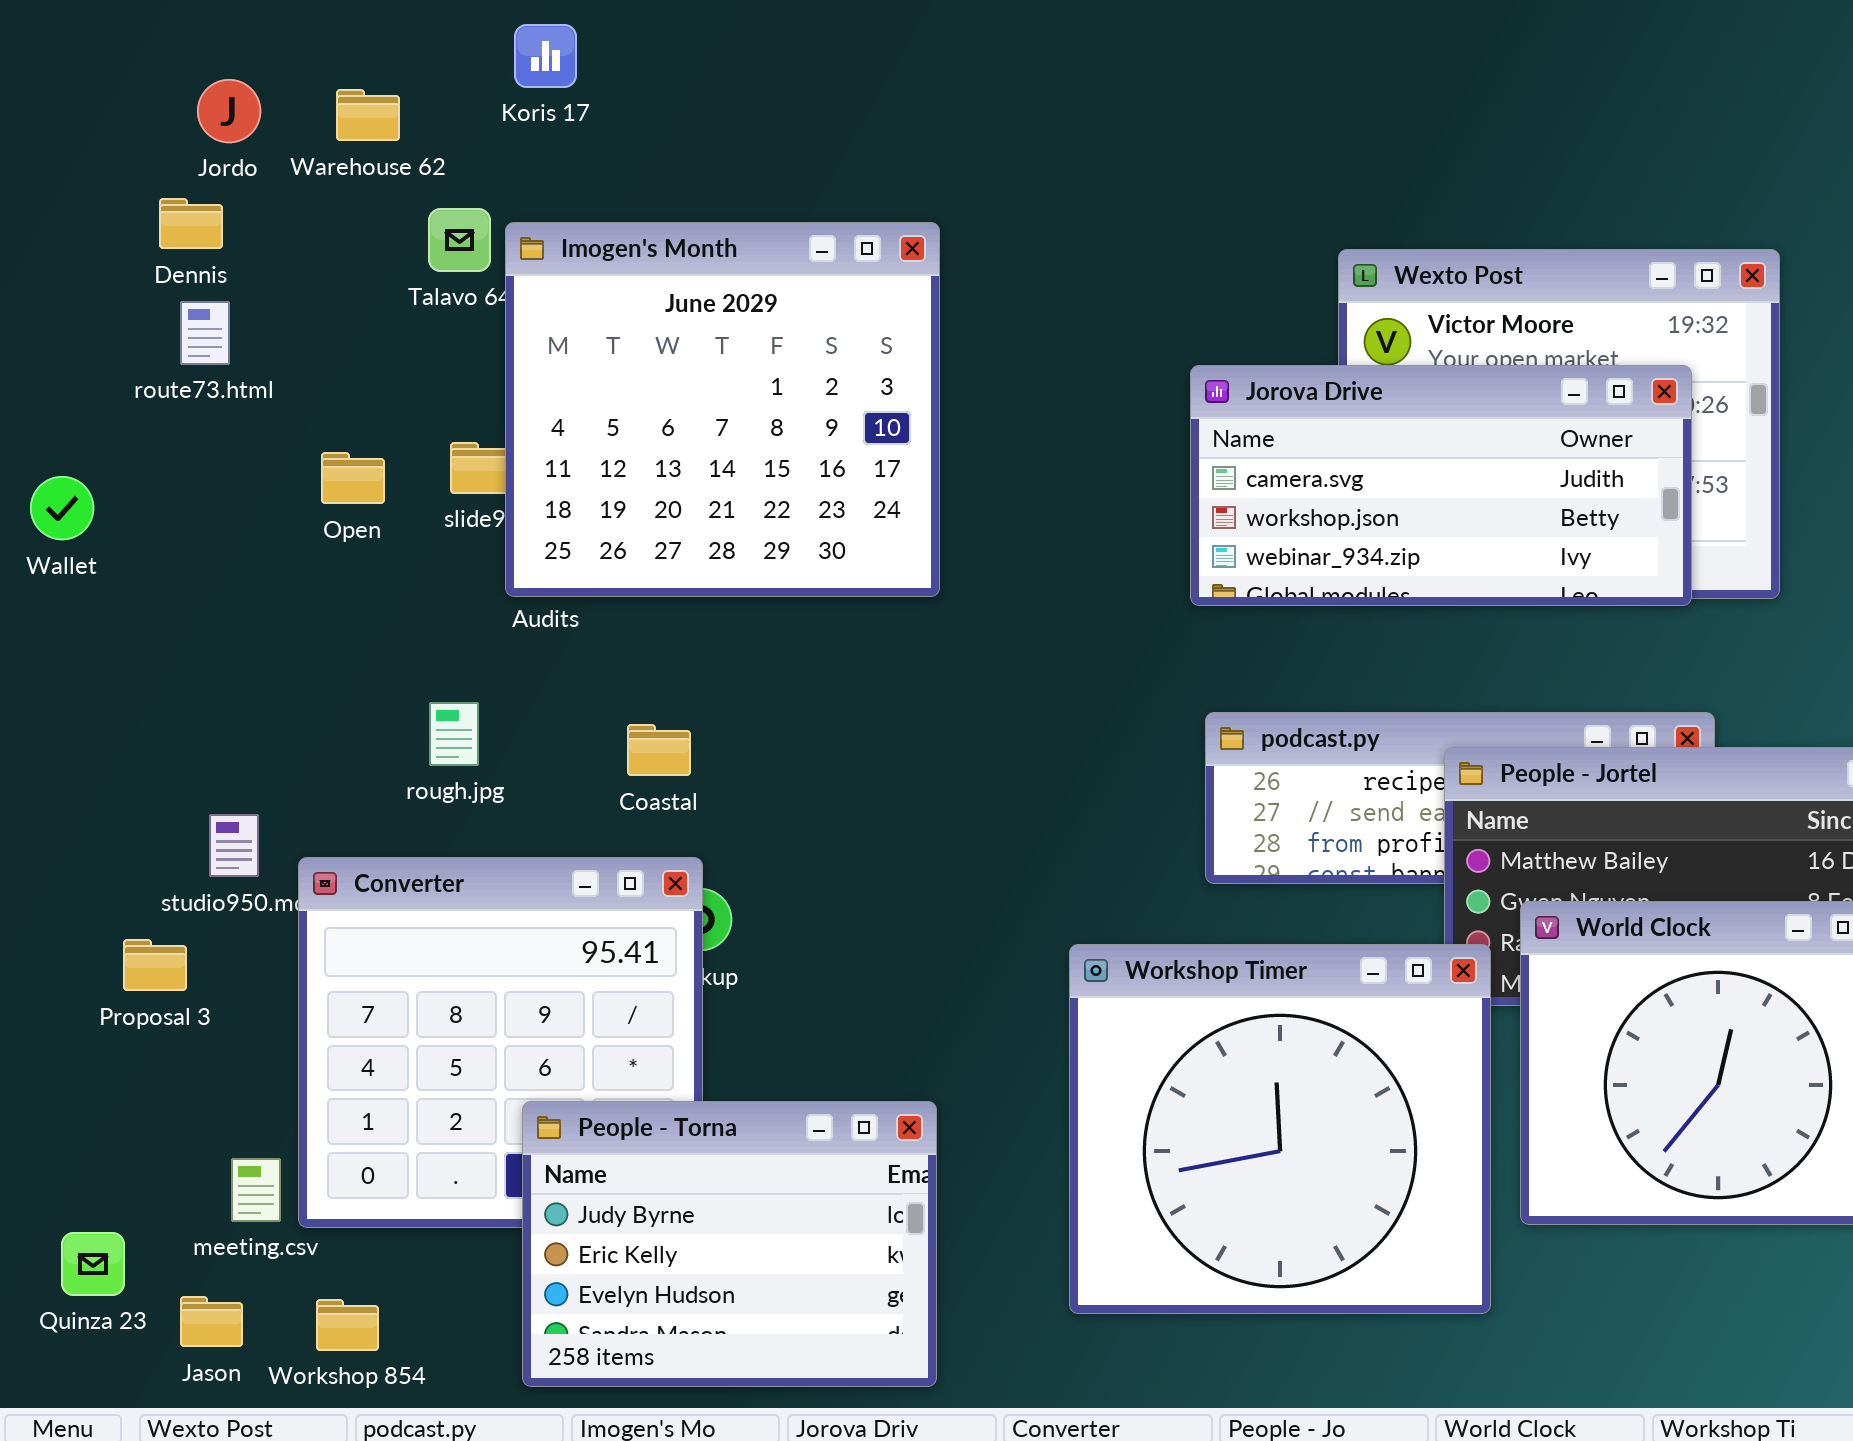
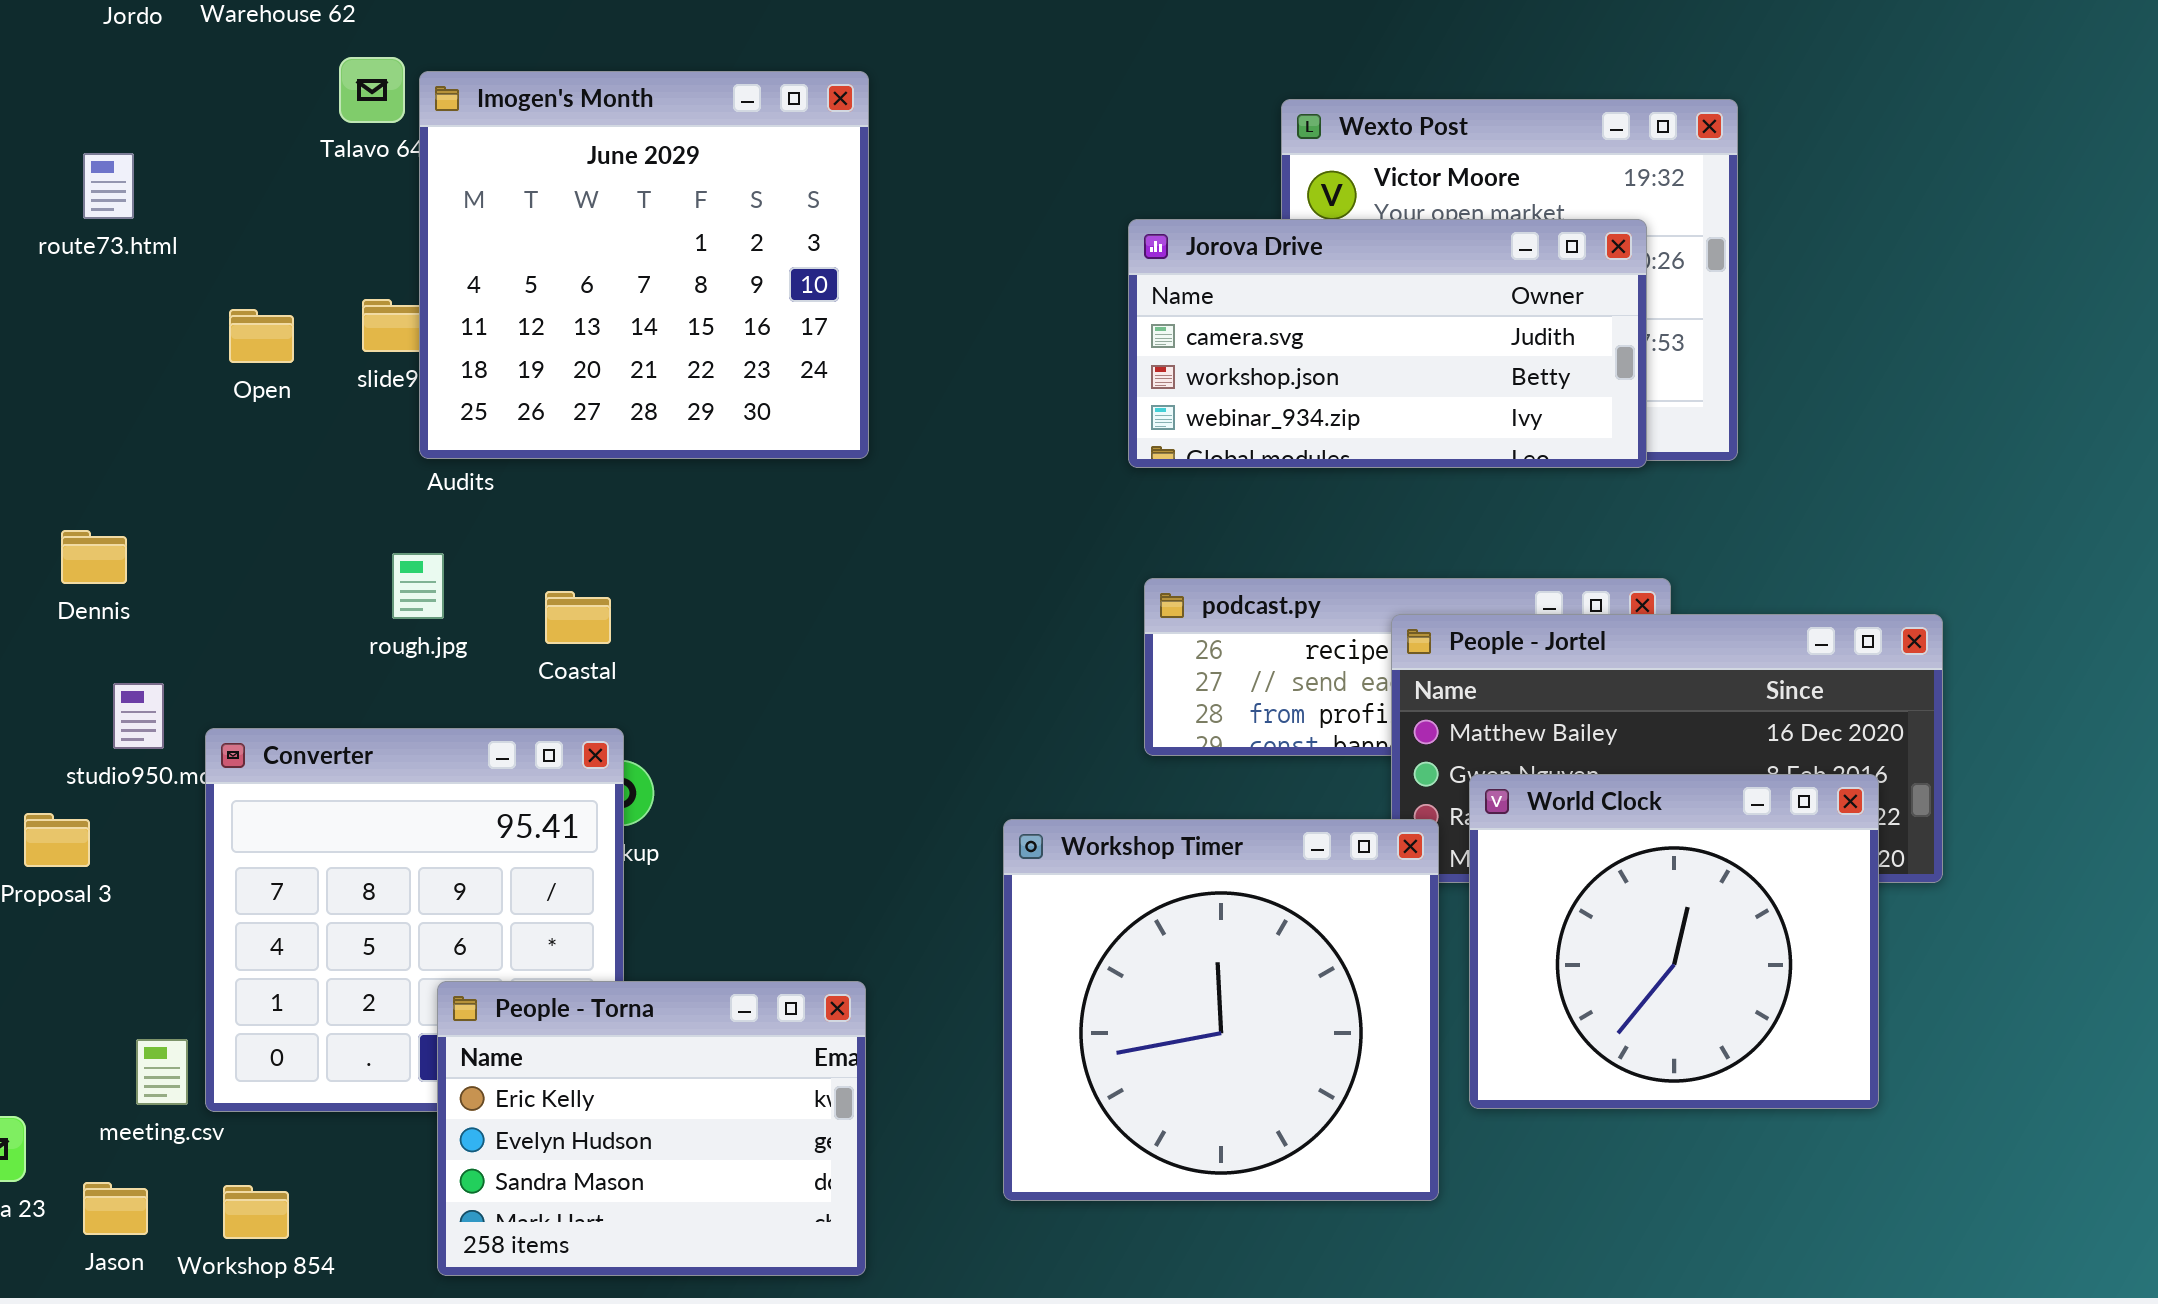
Dennis: [159,198,223,249] -> [61,530,127,584], moved
rough.jpg: [429,702,479,766] -> [392,553,444,619], moved
People - Torna: [522,1101,937,1387] -> [437,981,866,1276], scrolled down 1 row

